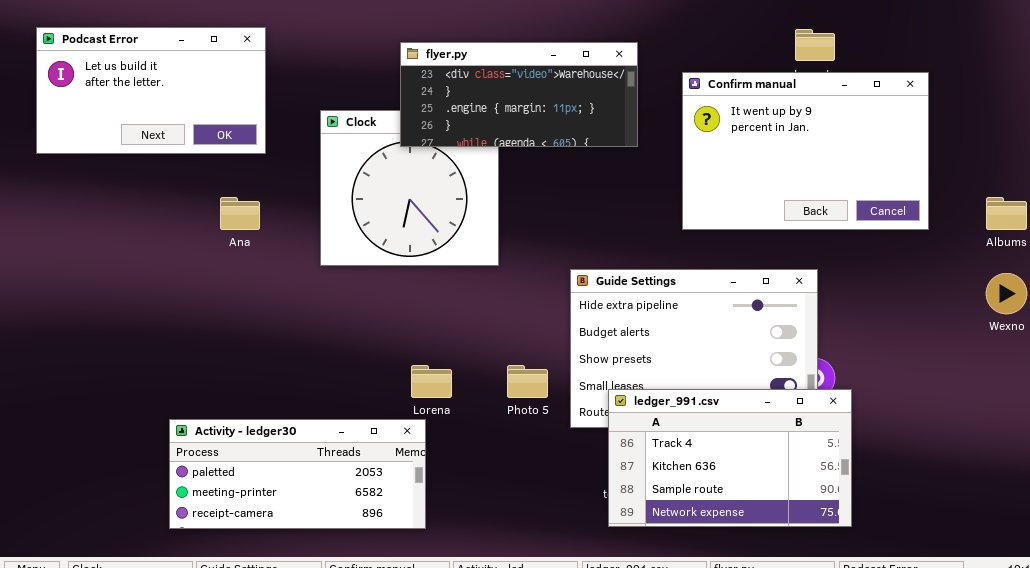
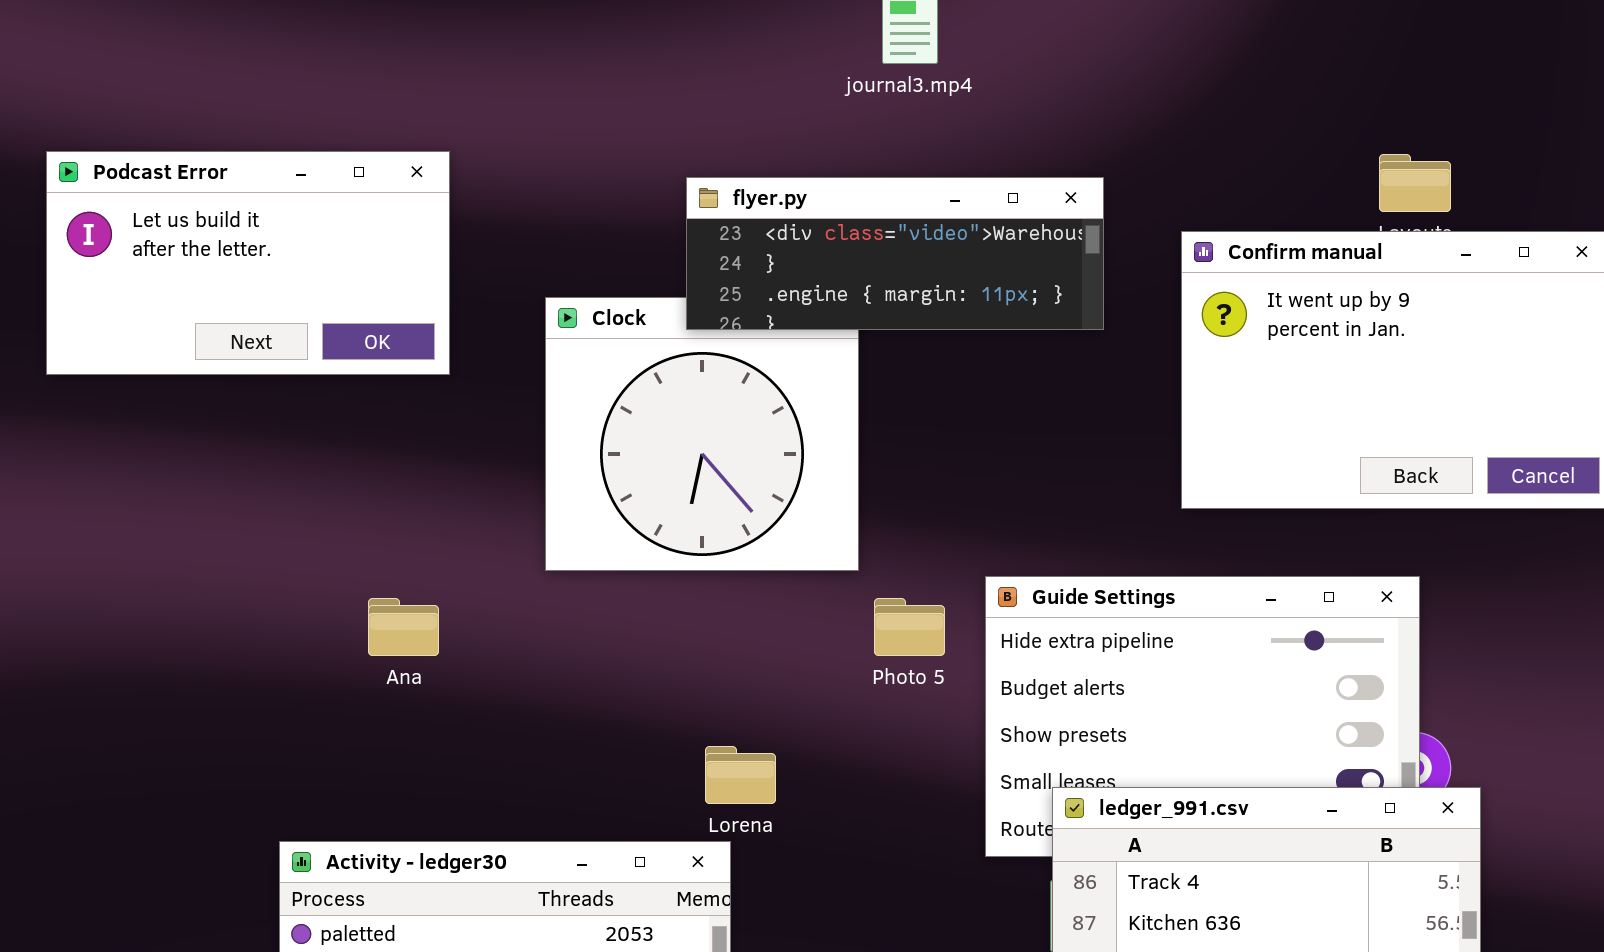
flyer.py: [400,42,638,147] -> [686,177,1104,330], resized
Ana: [220,197,260,230] -> [368,598,439,656], moved
Photo 5: [507,365,548,398] -> [874,598,945,656], moved

